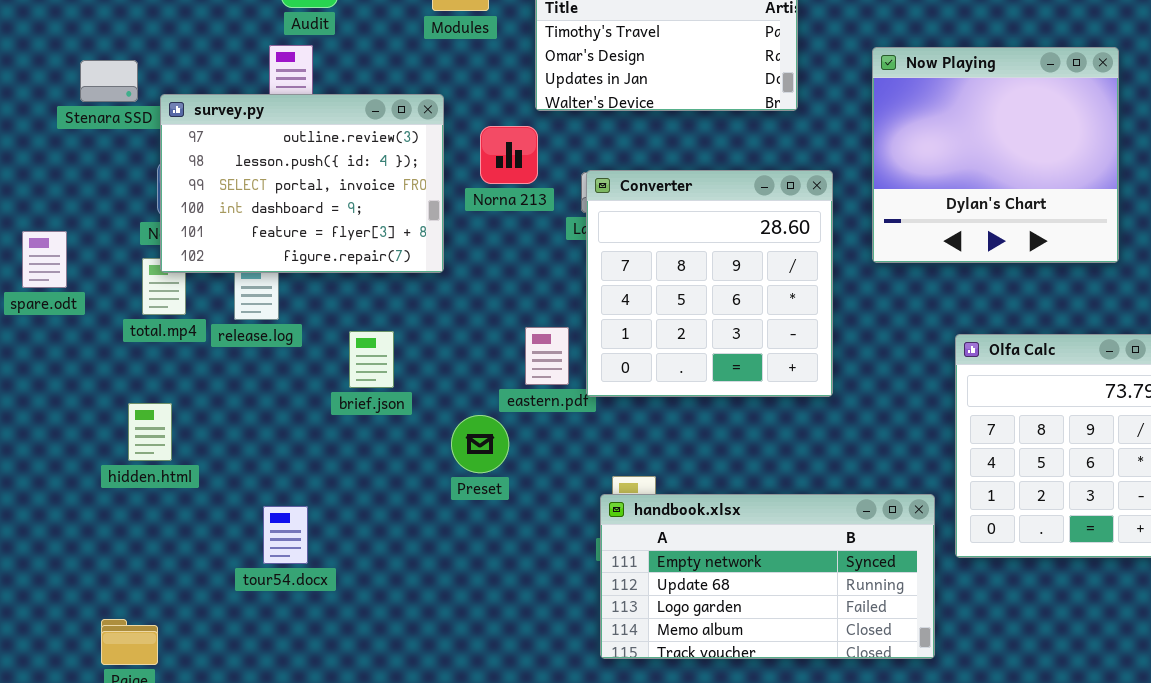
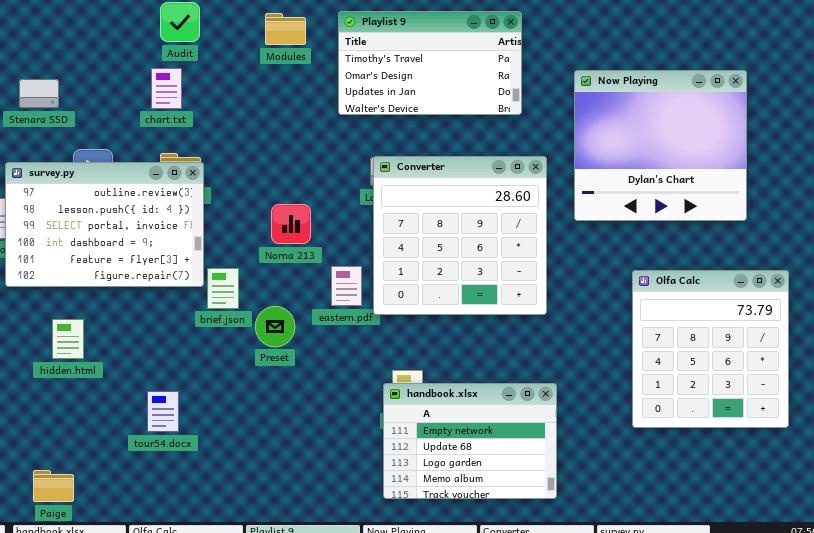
survey.py: [160,94,444,273] -> [5,162,204,287], moved
Norna 213: [480,126,538,184] -> [271,204,311,244], moved
Preset: [451,415,509,473] -> [255,306,295,347], moved
handbook.xlsx: [600,494,935,659] -> [383,383,557,499], resized

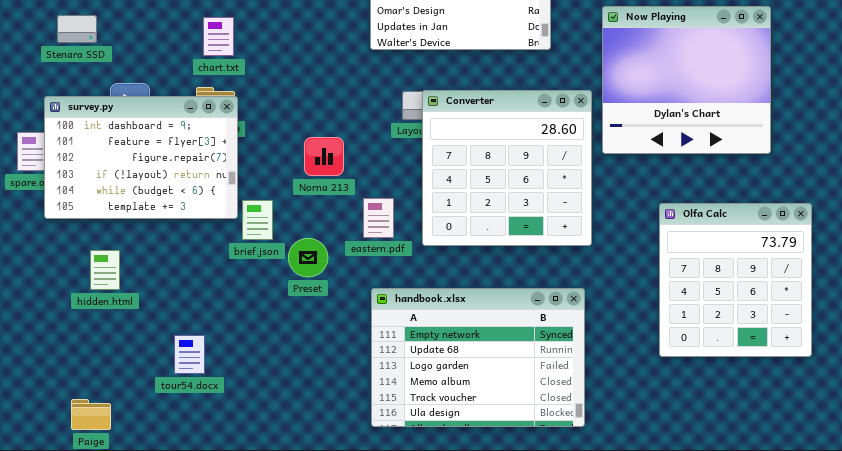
chart.txt: [151,68,182,109] -> [203,17,234,56], moved
Converter: [373,156,547,315] -> [422,90,592,246], moved
survey.py: [5,162,204,287] -> [44,96,238,219], scrolled down 3 rows
handbook.xlsx: [383,383,557,499] -> [371,288,585,427], resized
tour54.docx: [147,391,179,432] -> [174,335,205,374], moved

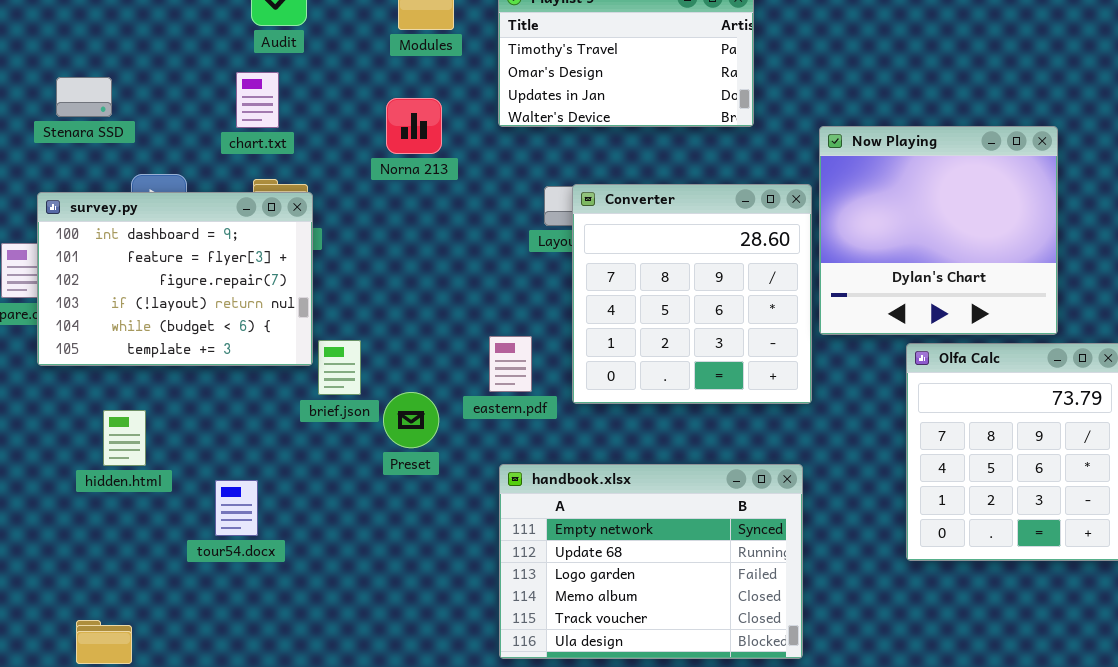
Now Playing: [602,6,771,154] -> [819,126,1058,335], moved
chart.txt: [203,17,234,56] -> [236,72,279,128], moved
Norna 213: [304,137,344,176] -> [386,98,442,154], moved
tour54.docx: [174,335,205,374] -> [215,480,258,536], moved

